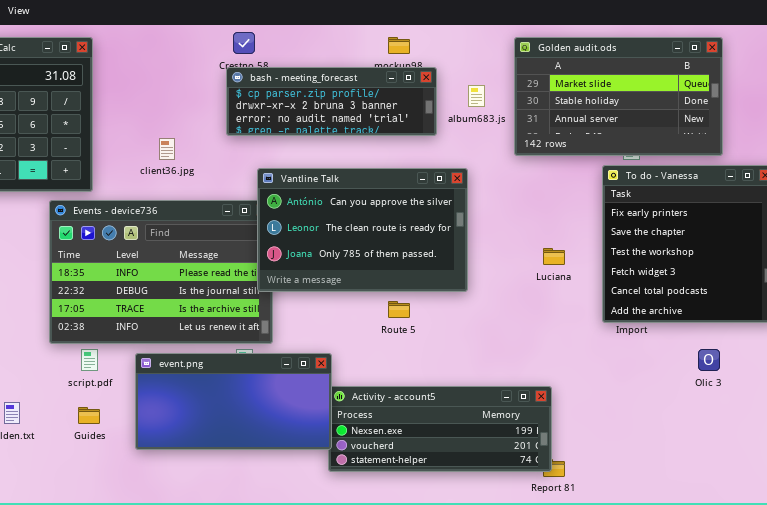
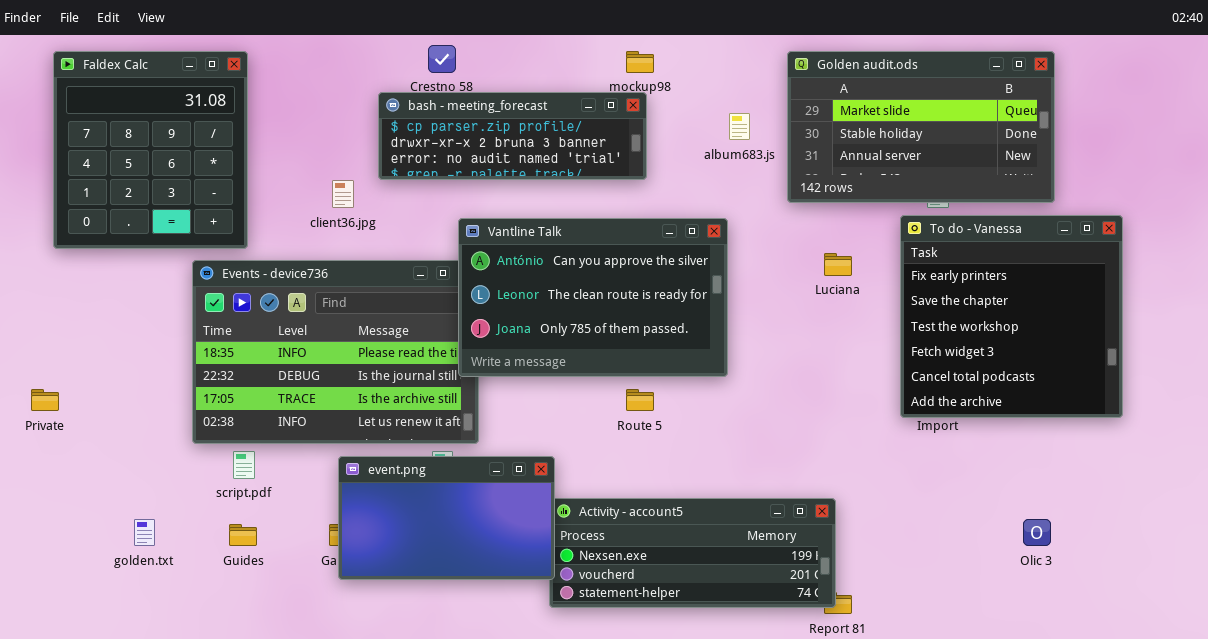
bash - meeting_forecast: [226,67,437,136] -> [378,92,647,180], moved
Luciana: [543,248,565,265] -> [824,253,852,276], moved
Olic 3: [698,349,720,371] -> [1023,519,1051,546], moved
event.png: [135,353,332,450] -> [338,456,555,580], resized

